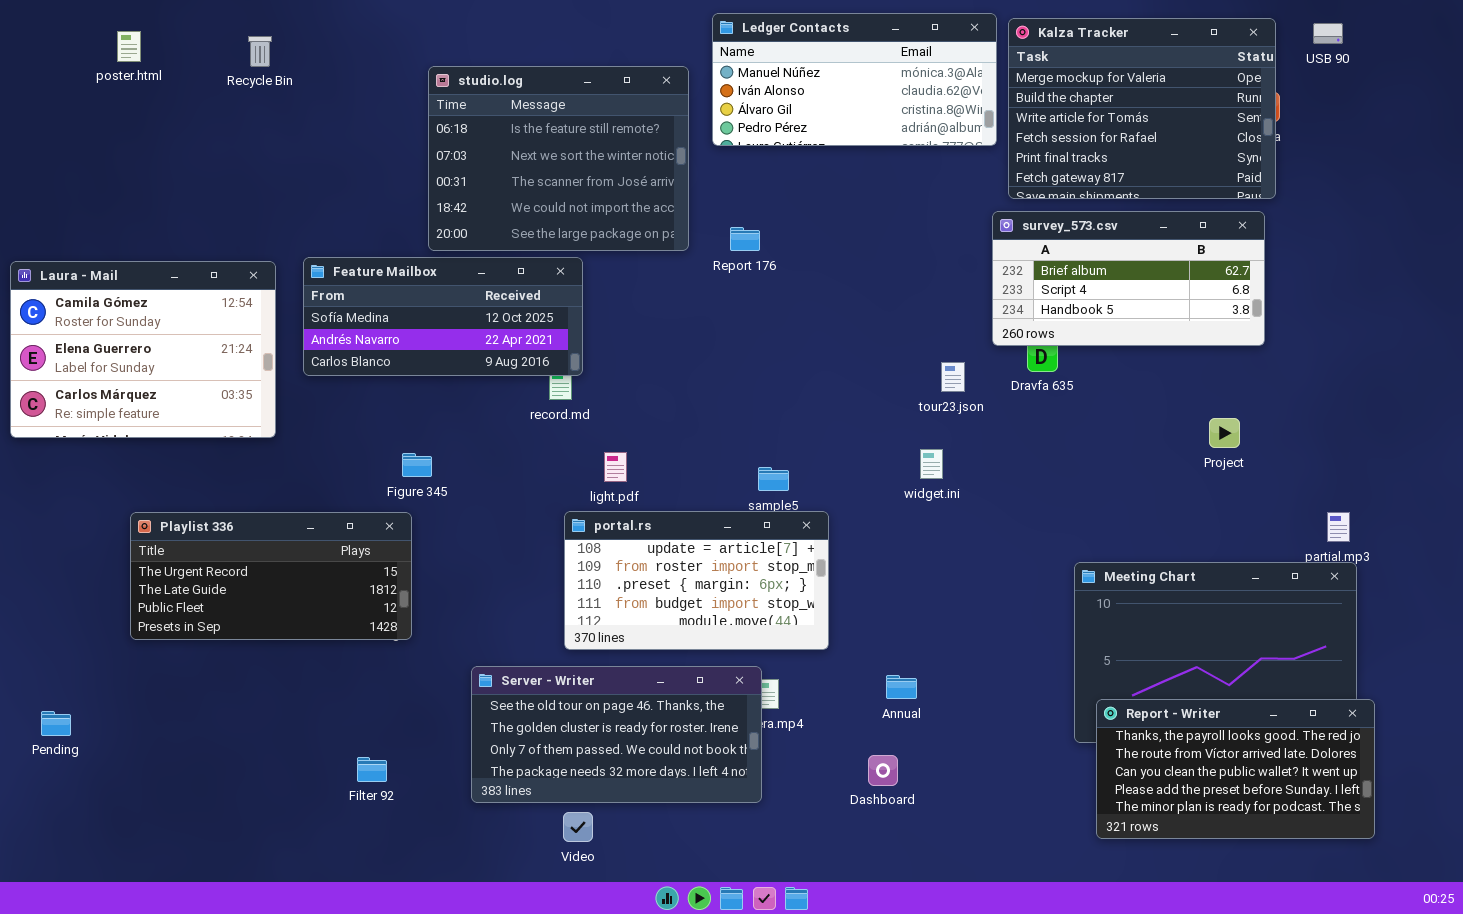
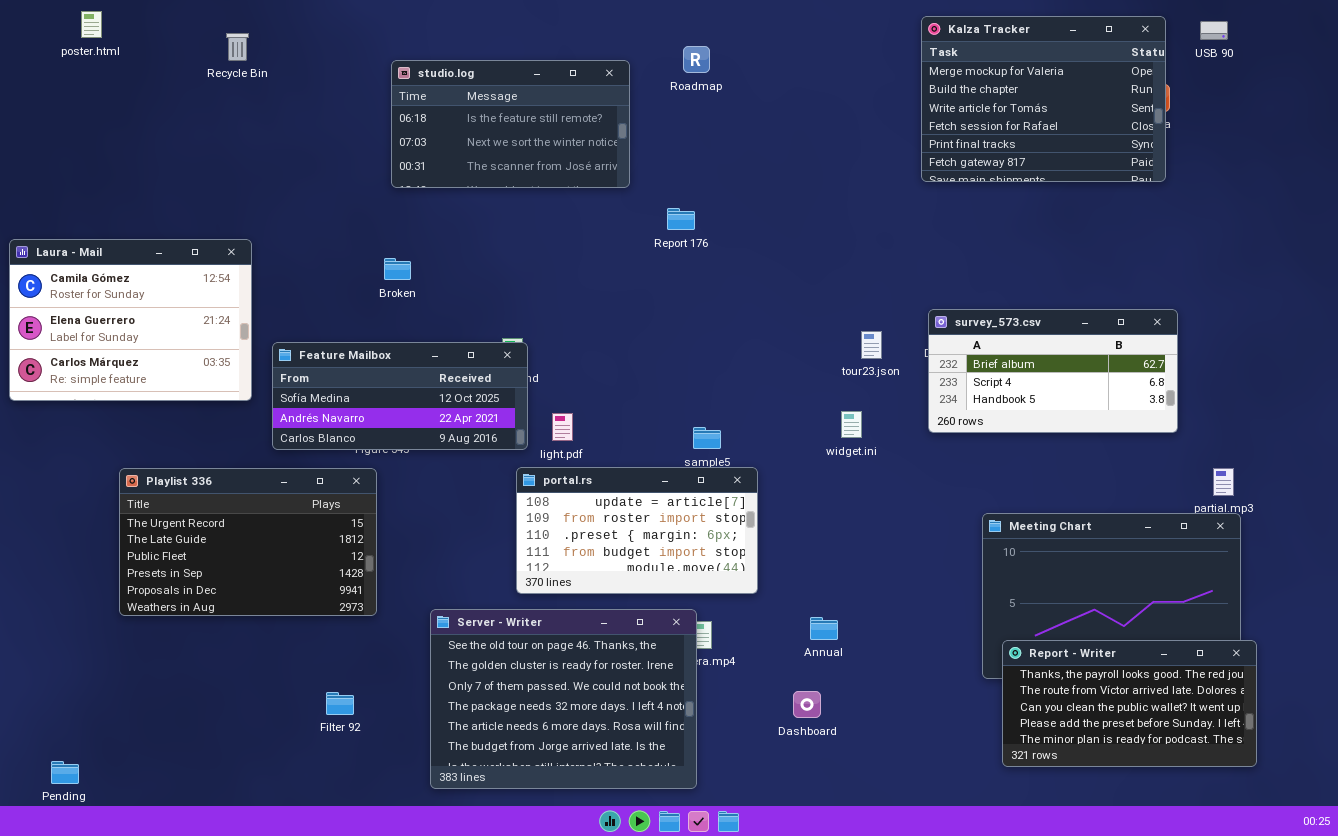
Ledger Contacts: [712,13,997,146] -> none, closed
poster.html: [117,31,141,62] -> [81,11,102,38], moved
studio.log: [428,66,689,251] -> [391,60,630,188], resized
survey_573.csv: [992,211,1265,346] -> [928,309,1178,433], moved
Feature Mailbox: [303,257,583,376] -> [272,342,528,450], moved
Playlist 336: [130,512,412,640] -> [119,468,377,616], resized
Server - Writer: [471,666,762,803] -> [430,609,697,789], resized
Pending: [41,711,71,736] -> [51,761,79,784], moved

